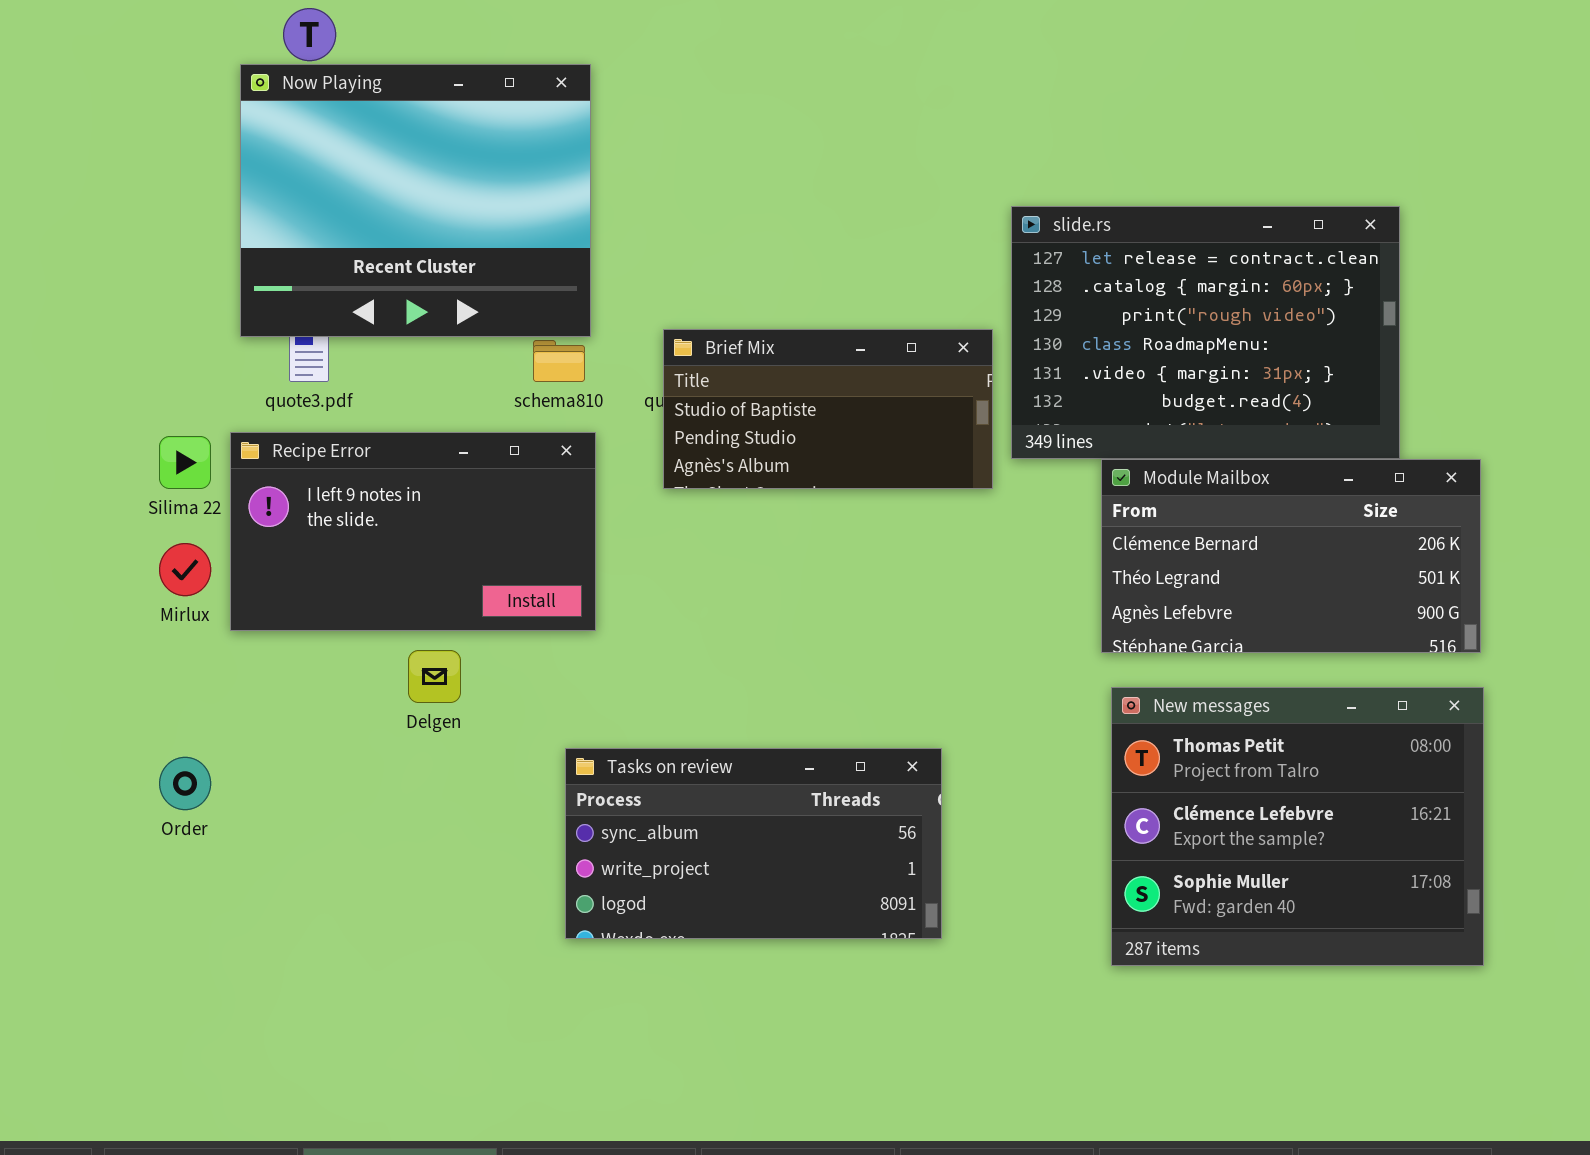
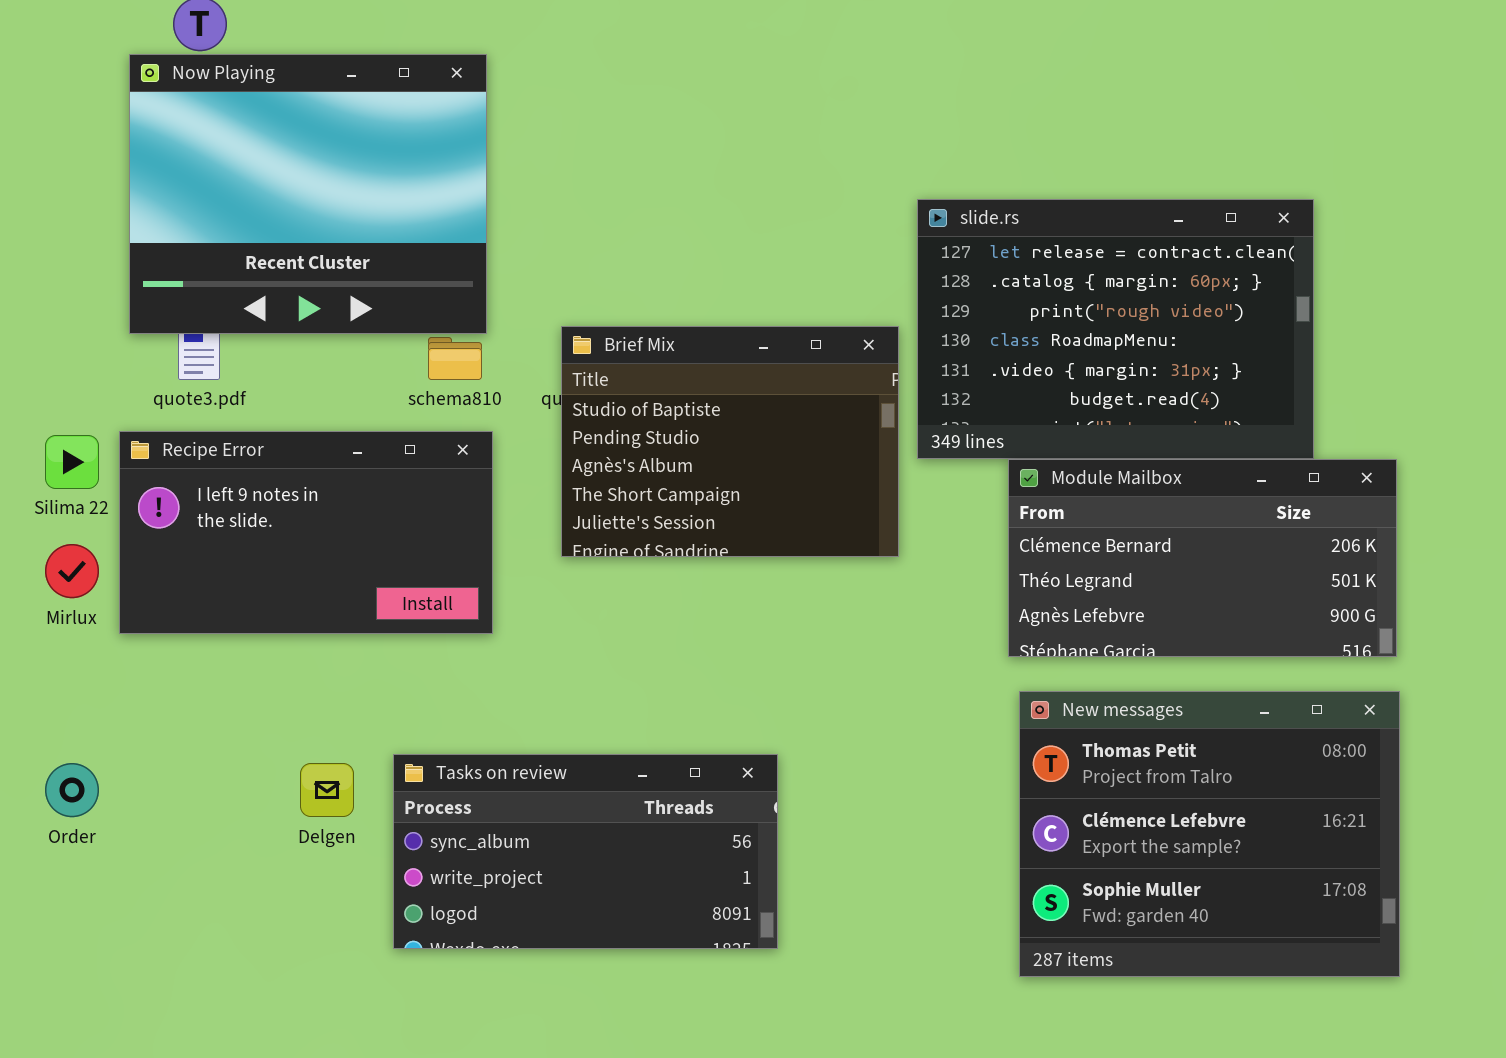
Brief Mix: [663,329,993,489] -> [561,326,899,557], resized
Delgen: [408,650,461,703] -> [300,763,354,817], moved
Tasks on review: [565,748,942,939] -> [393,754,778,949], moved

